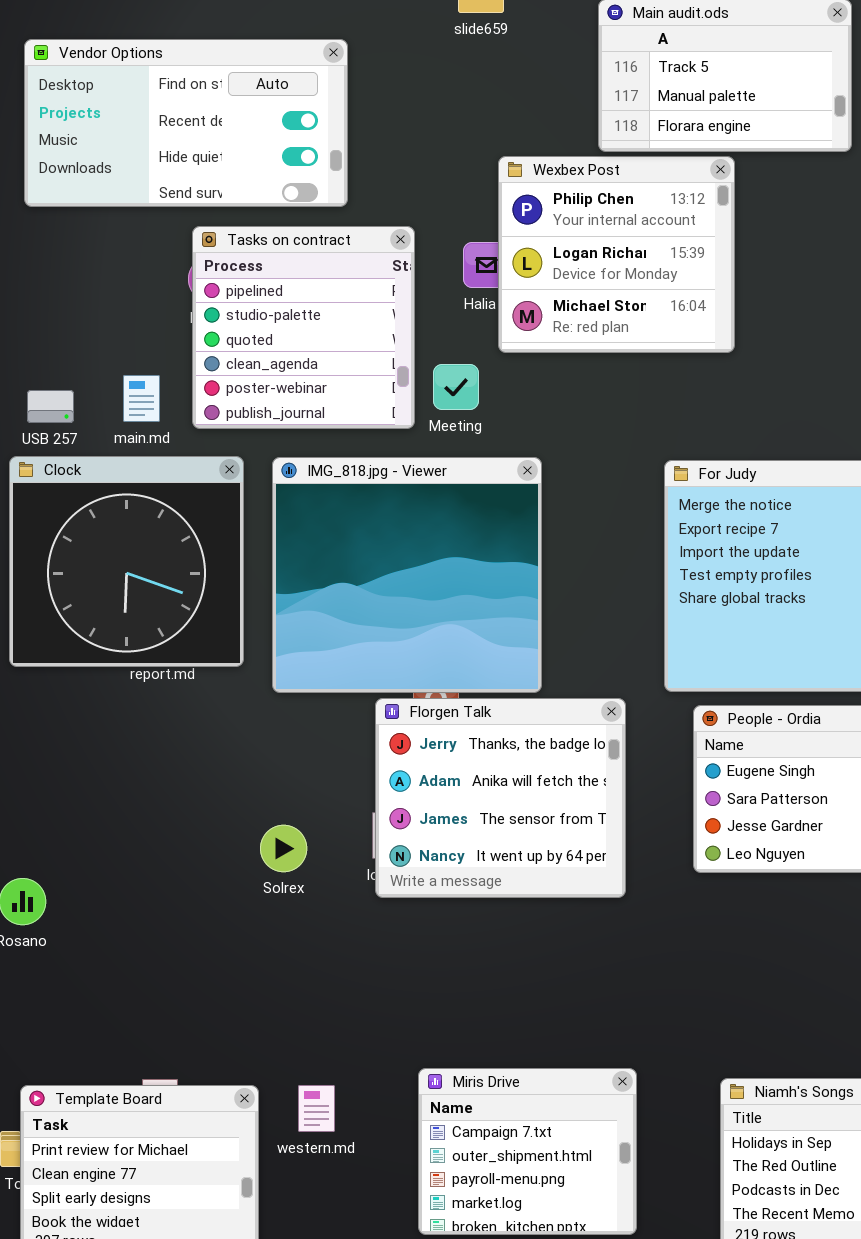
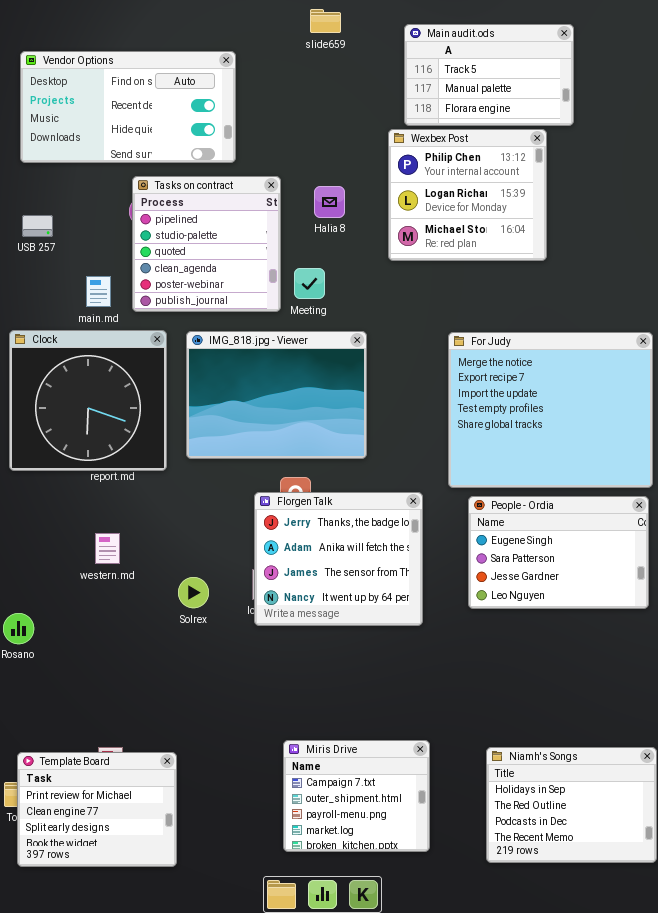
Wexbex Post: [498,156,735,353] -> [388,129,547,261], moved
USB 257: [27,390,74,423] -> [22,215,53,237], moved
IMG_818.jpg - Viewer: [272,457,542,693] -> [186,331,367,459], resized
western.md: [298,1085,335,1132] -> [95,533,120,564], moved

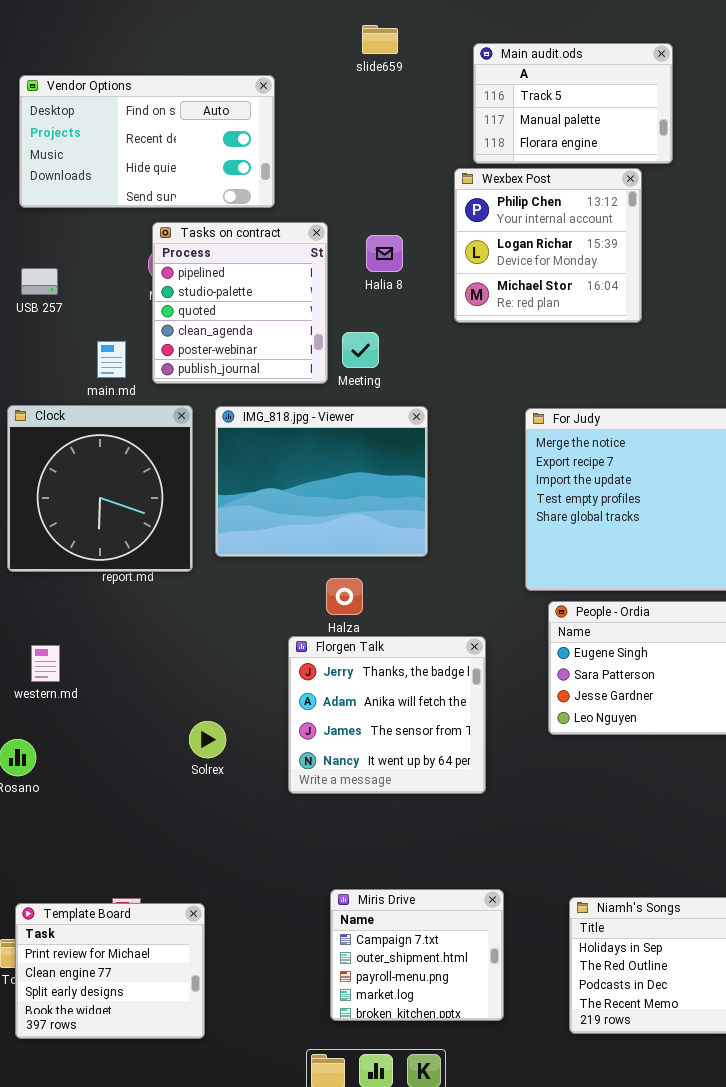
Florgen Talk: [254,492,423,626] -> [288,636,486,794], moved
western.md: [95,533,120,564] -> [31,645,60,682], moved
Solrex: [178,577,209,608] -> [189,721,226,758], moved

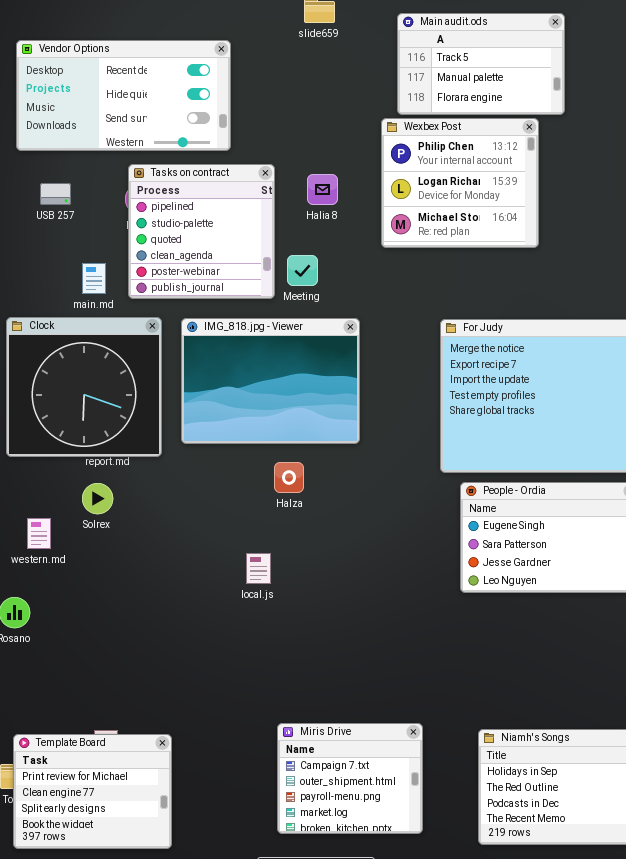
Vendor Options: [19,75,275,208] -> [16,40,231,151], scrolled down 1 row
USB 257: [21,268,58,295] -> [40,183,71,205], moved
Florgen Talk: [288,636,486,794] -> none, closed
Solrex: [189,721,226,758] -> [82,483,113,514], moved

